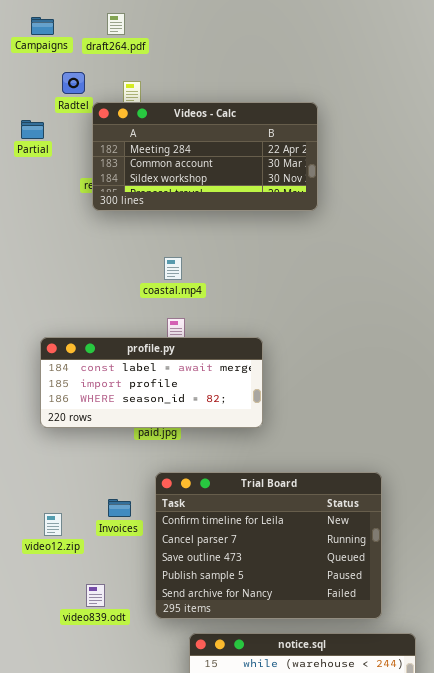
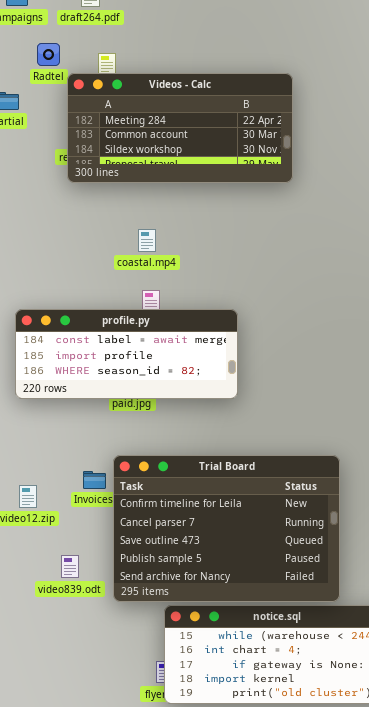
Trial Board: [155,472,382,619] -> [113,455,340,602], moved

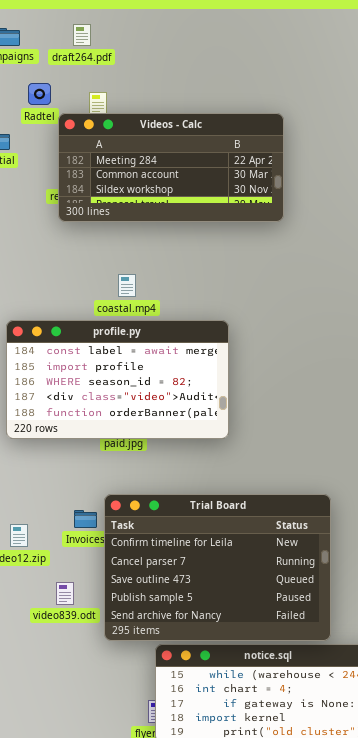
coastal.mp4: [138,229,156,252] -> [118,274,136,297], moved
profile.py: [15,309,238,399] -> [6,320,229,439], resized
video839.odt: [61,555,79,578] -> [56,582,74,605], moved

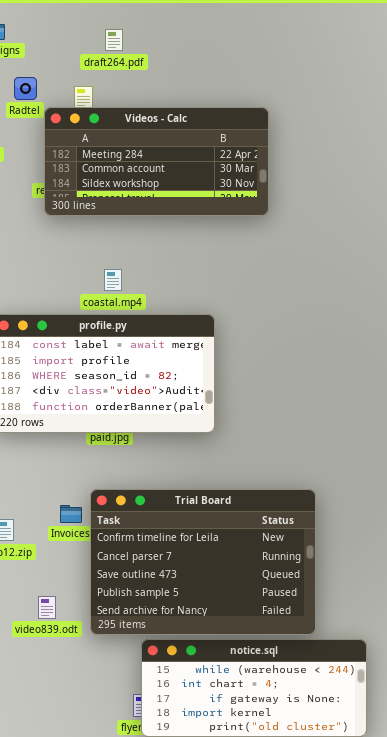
draft264.pdf: [73,24,91,46] -> [105,29,123,51], moved
video839.odt: [56,582,74,605] -> [38,596,56,619], moved

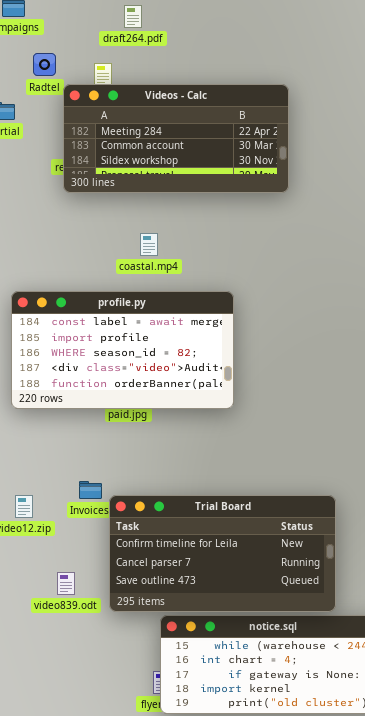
coastal.mp4: [104,269,122,291] -> [140,233,158,256], moved
Trial Board: [90,489,316,635] -> [109,495,336,612], resized

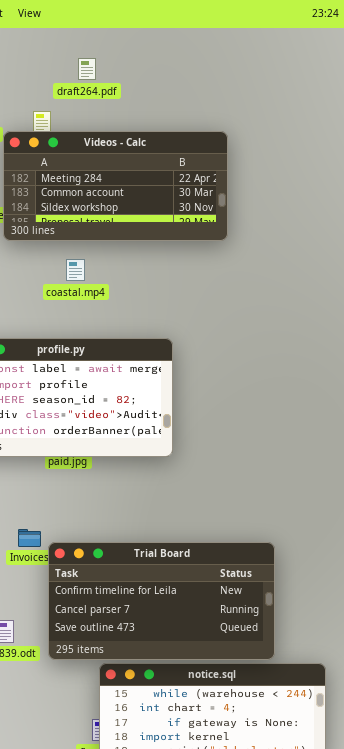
draft264.pdf: [124,5,142,28] -> [78,58,96,80], moved
coastal.mp4: [140,233,158,256] -> [66,259,85,281], moved

